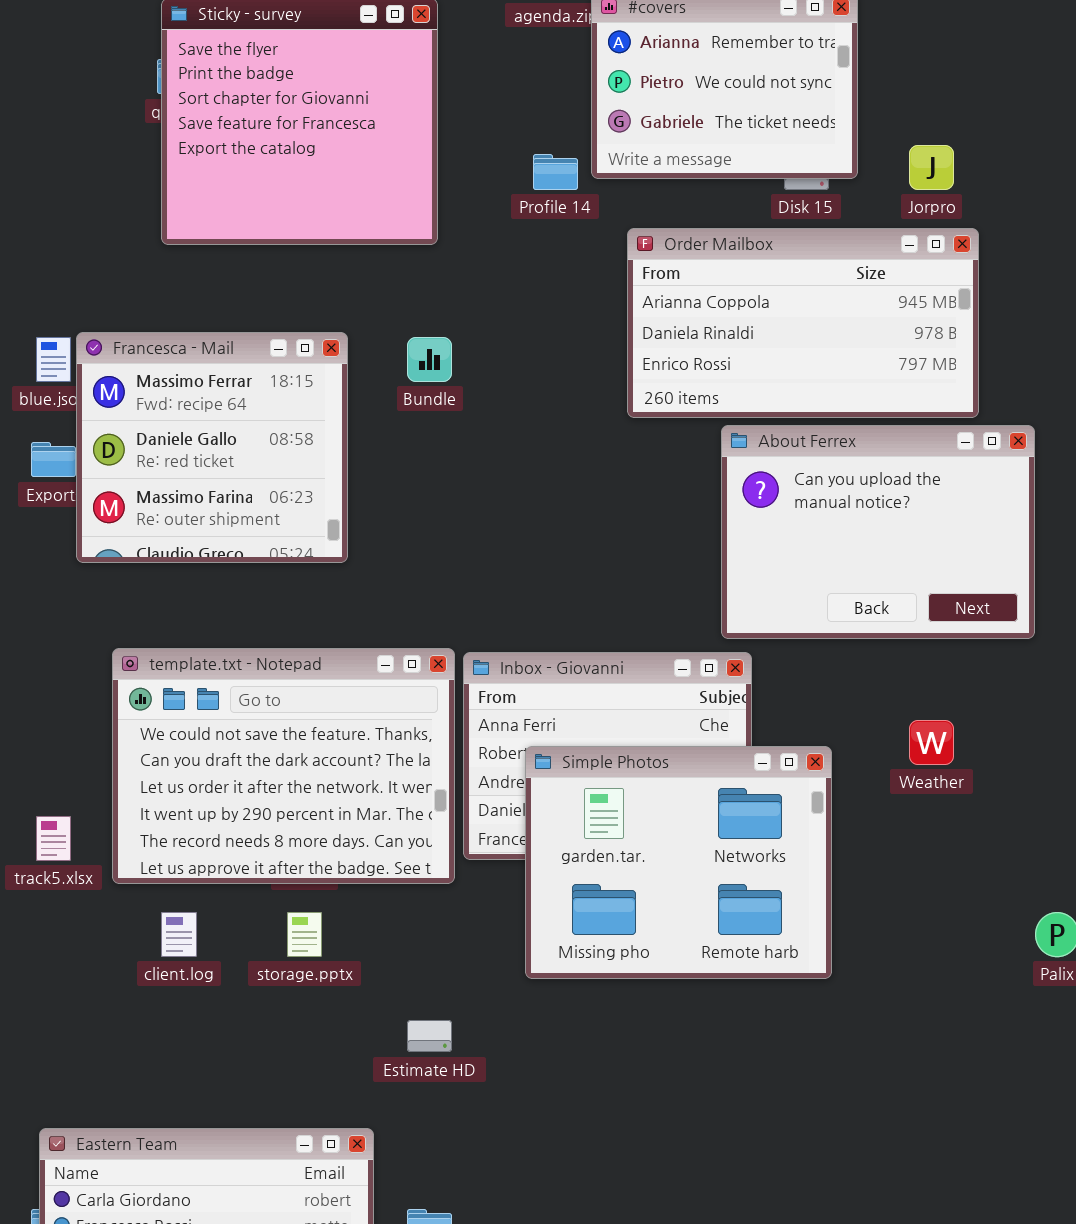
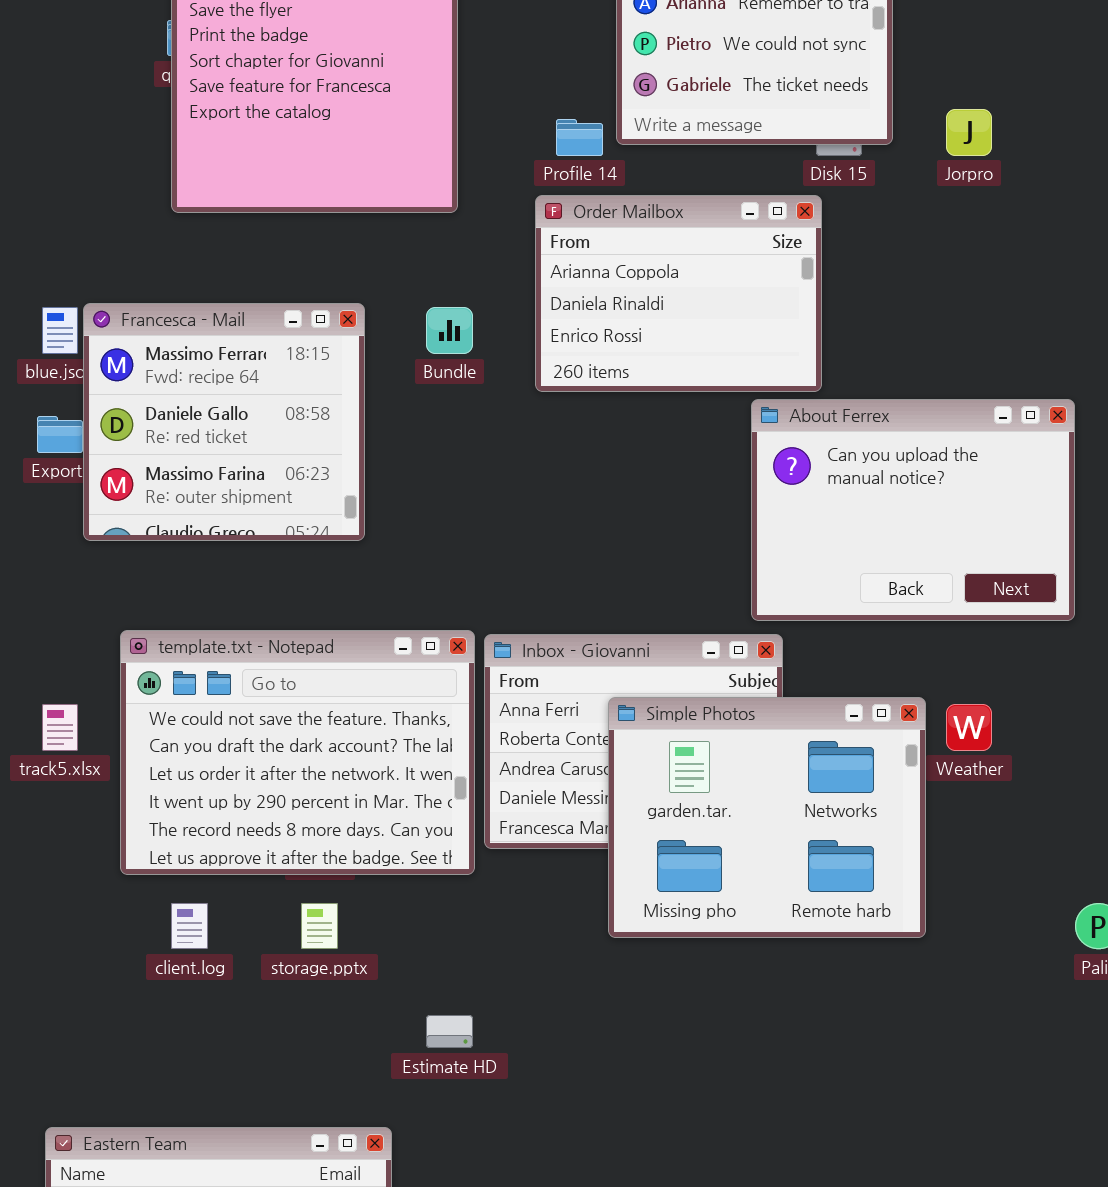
Order Mailbox: [627,228,979,418] -> [535,195,822,392], moved, resized
Simple Photos: [525,746,832,979] -> [608,697,926,938], moved
track5.xlsx: [36,816,71,861] -> [42,704,78,751], moved

